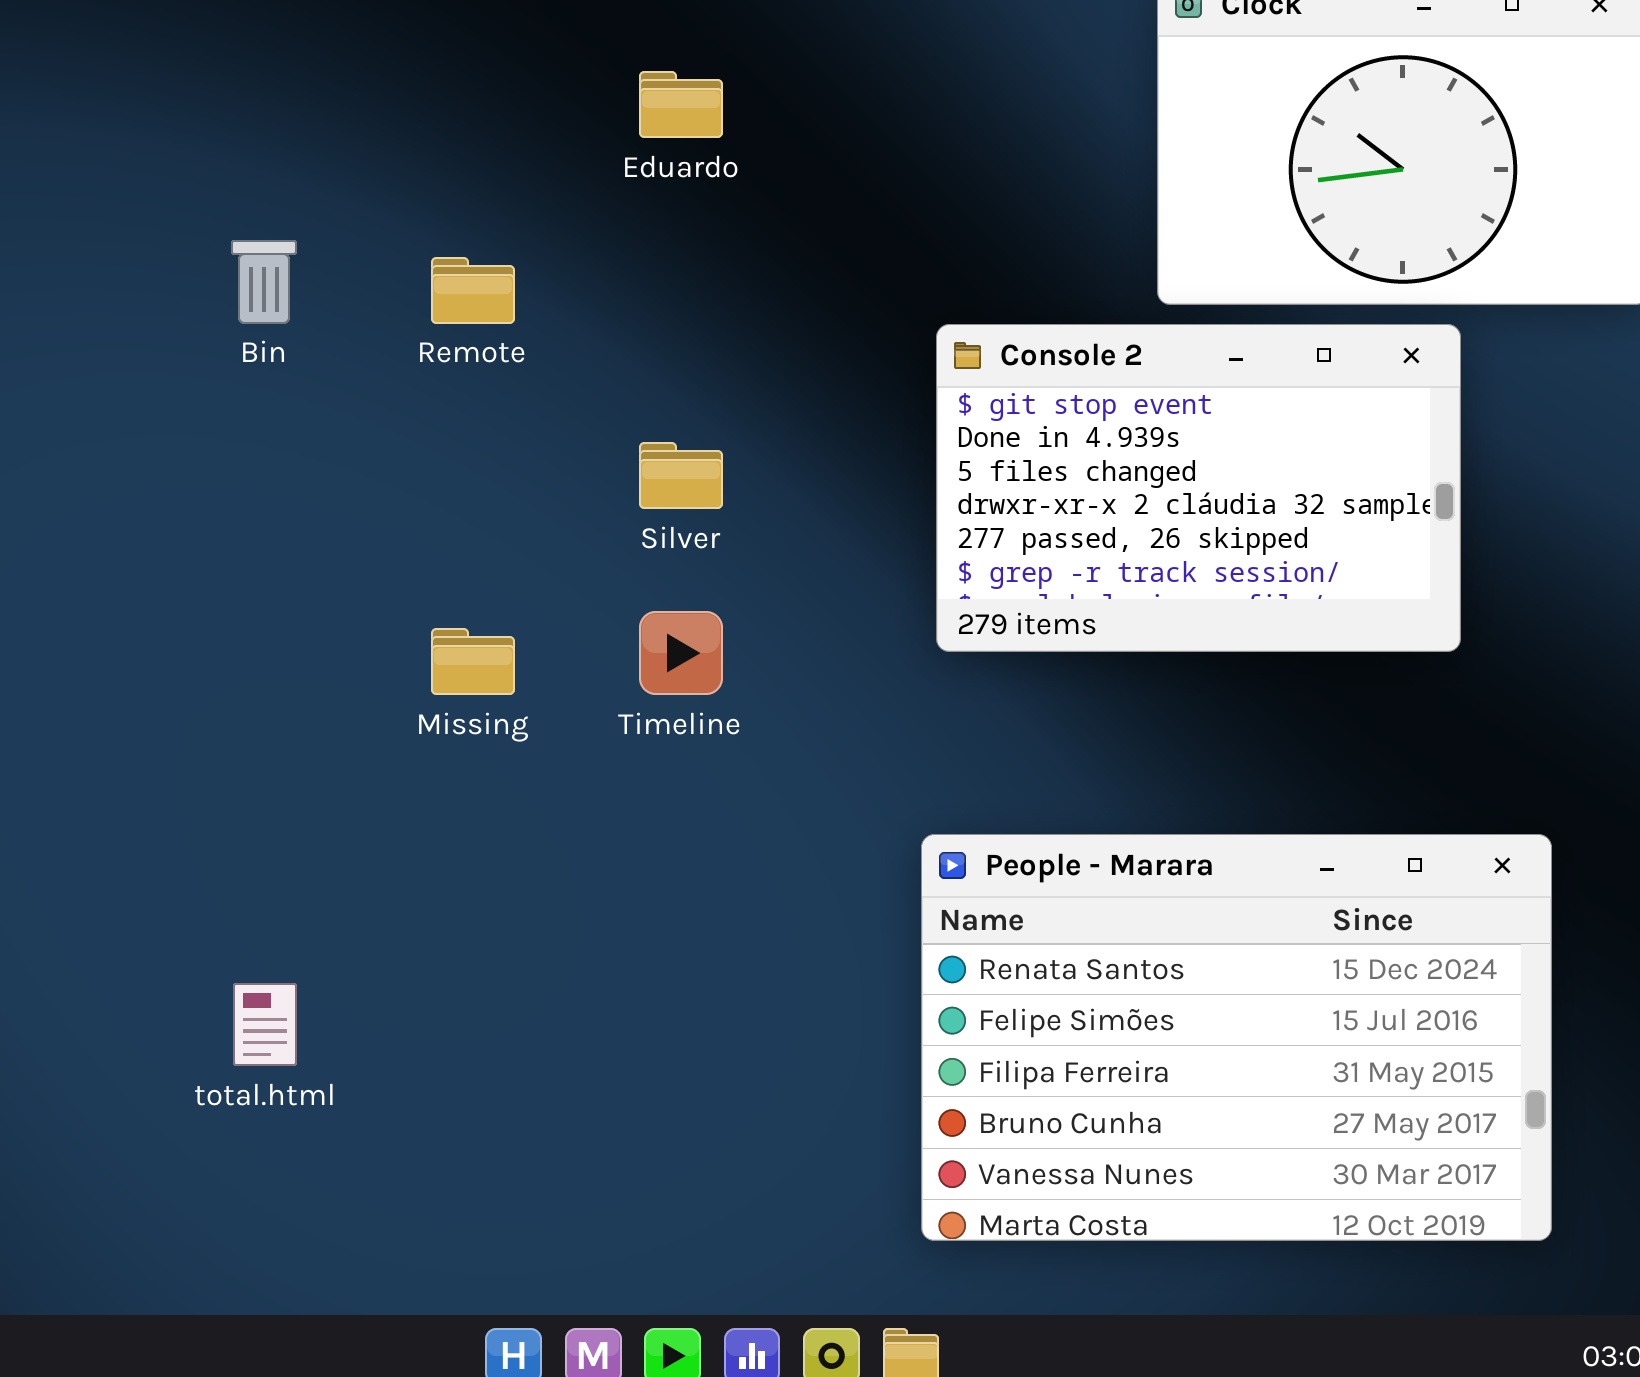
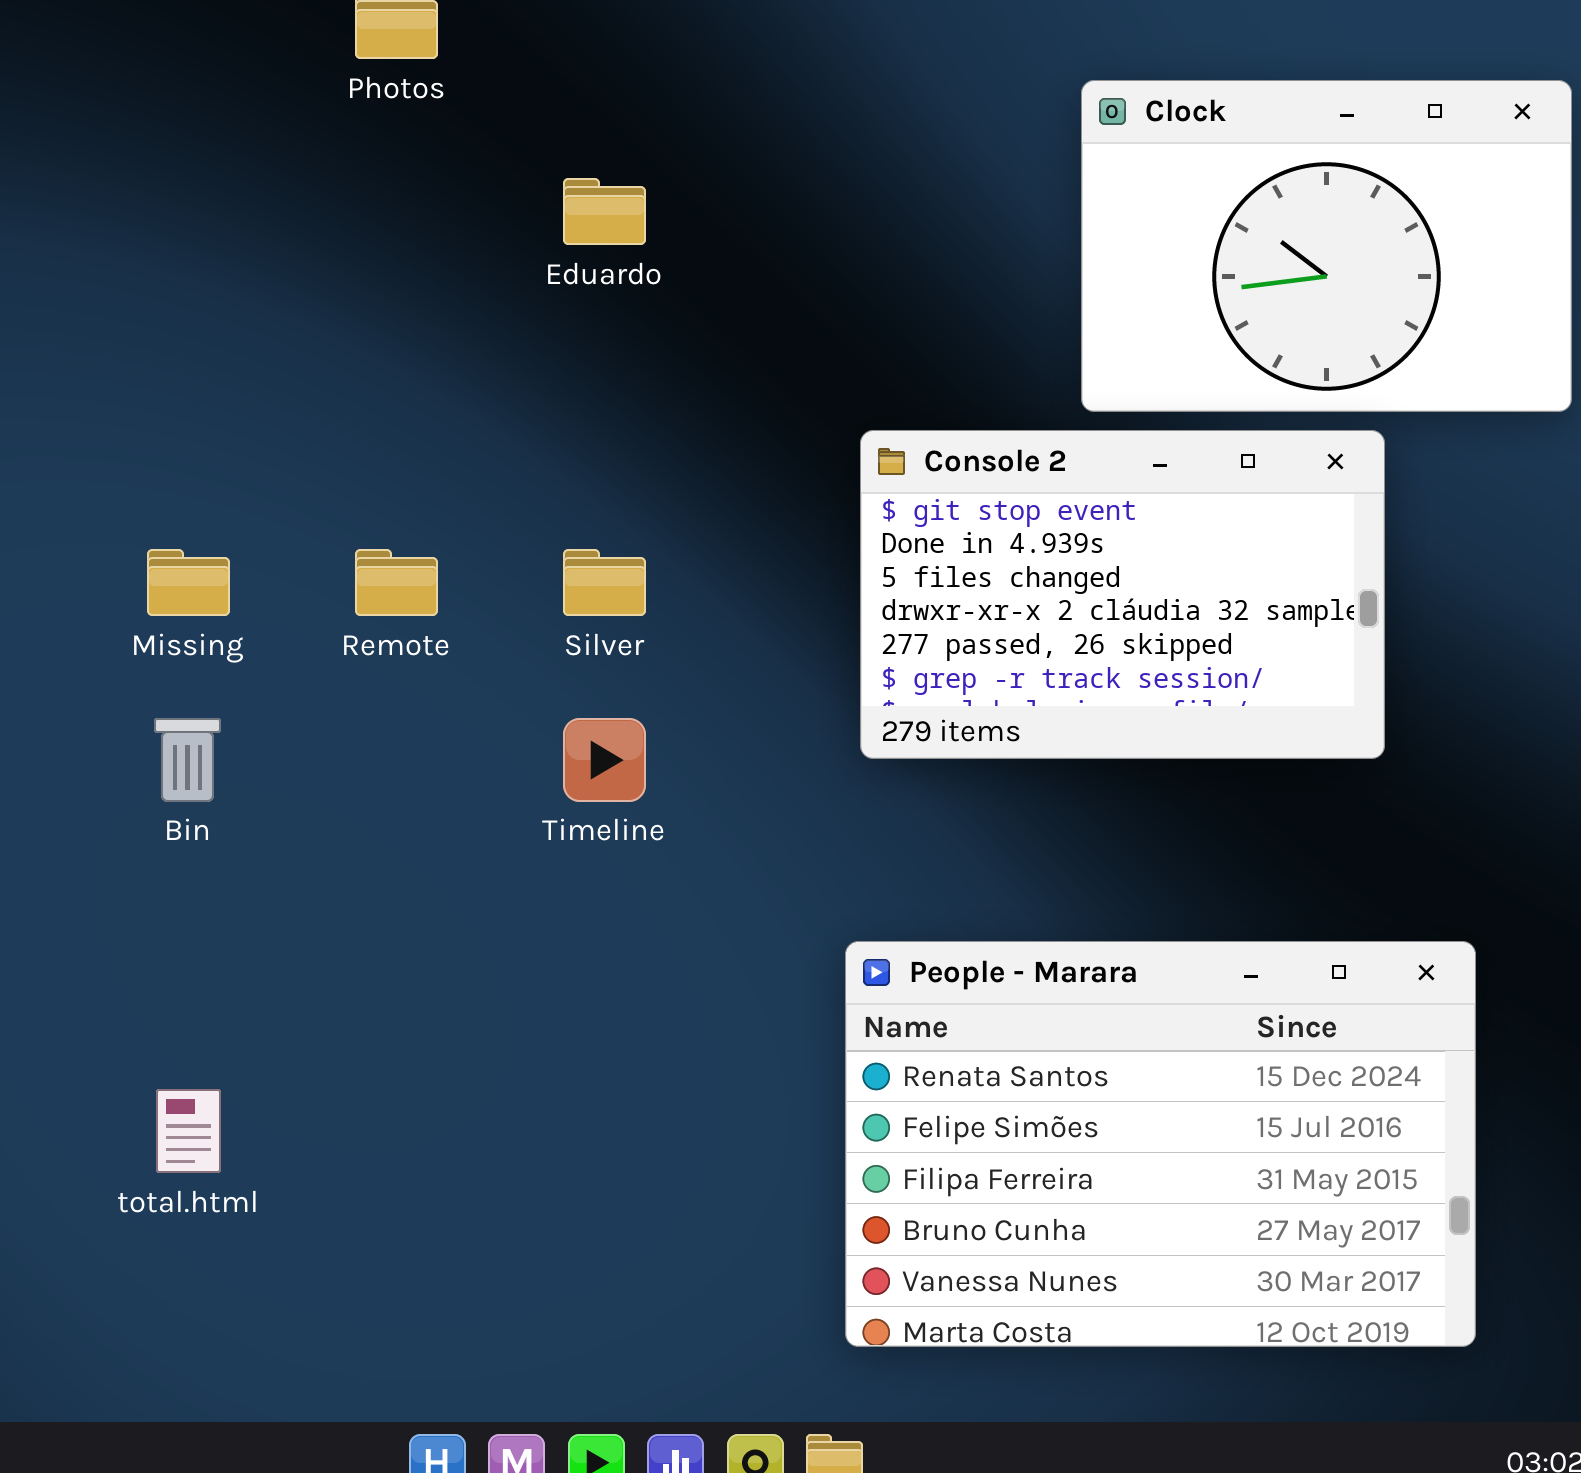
Bin: [231,240,297,324] -> [154,718,221,802], moved
Remote: [431,257,515,324] -> [355,549,438,616], moved
Missing: [431,628,515,695] -> [147,549,230,616], moved

